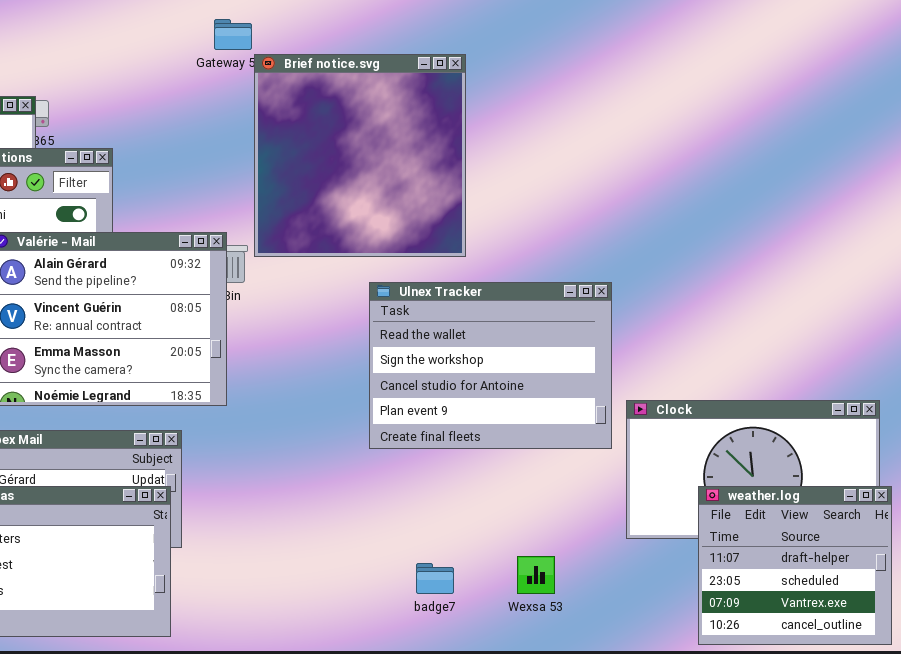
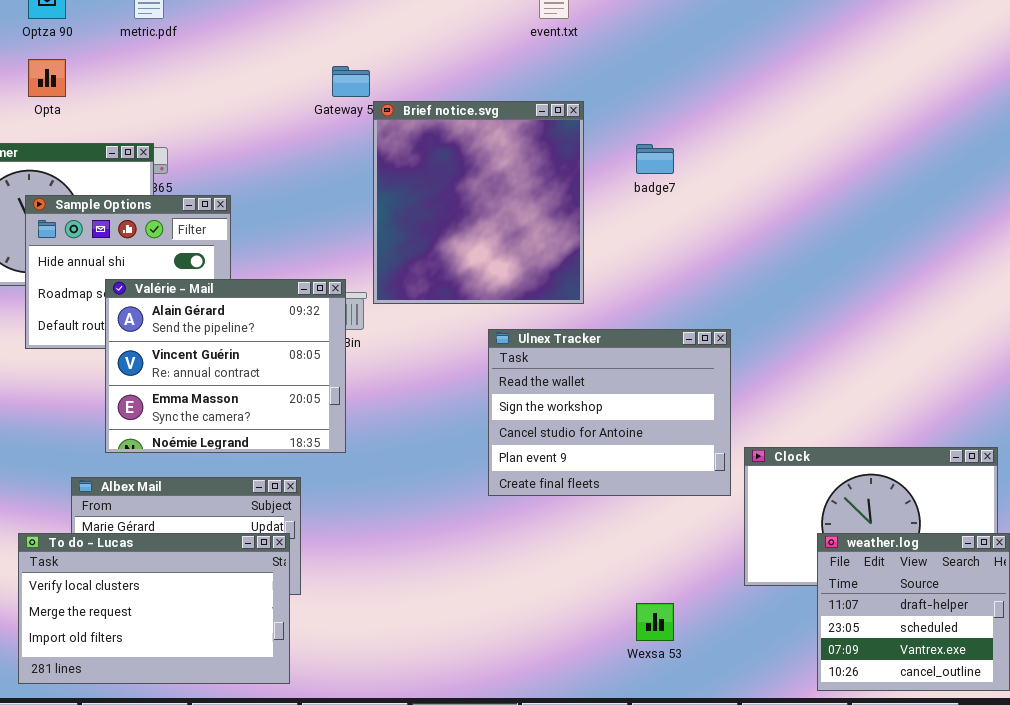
badge7: [416,563,454,594] -> [636,144,674,174], moved

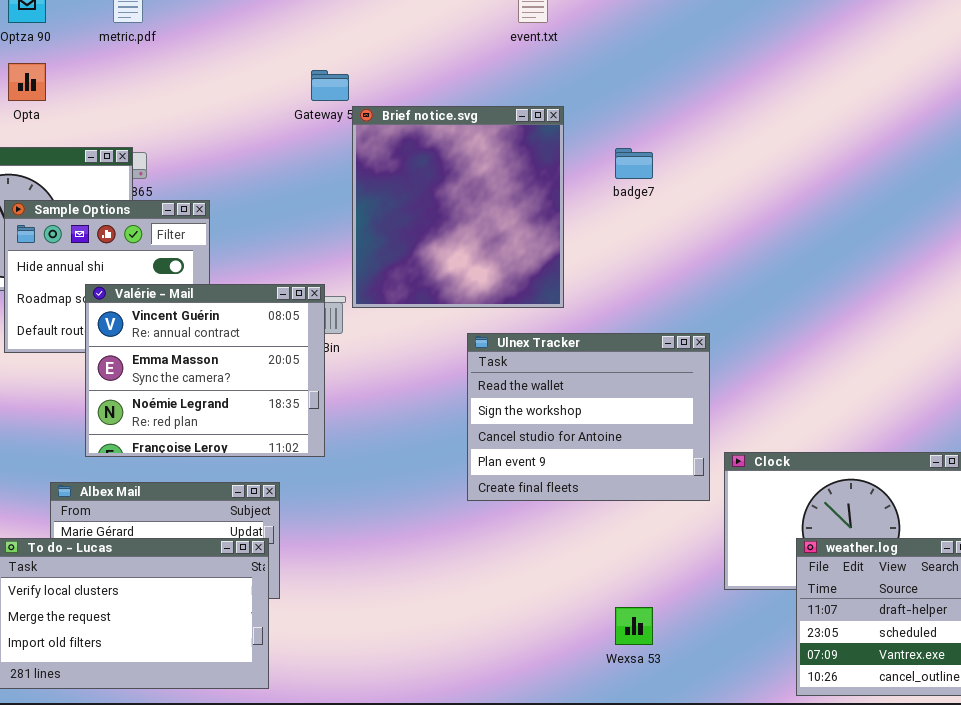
Valérie - Mail: [105,279,346,453] -> [85,284,325,457], scrolled down 1 row

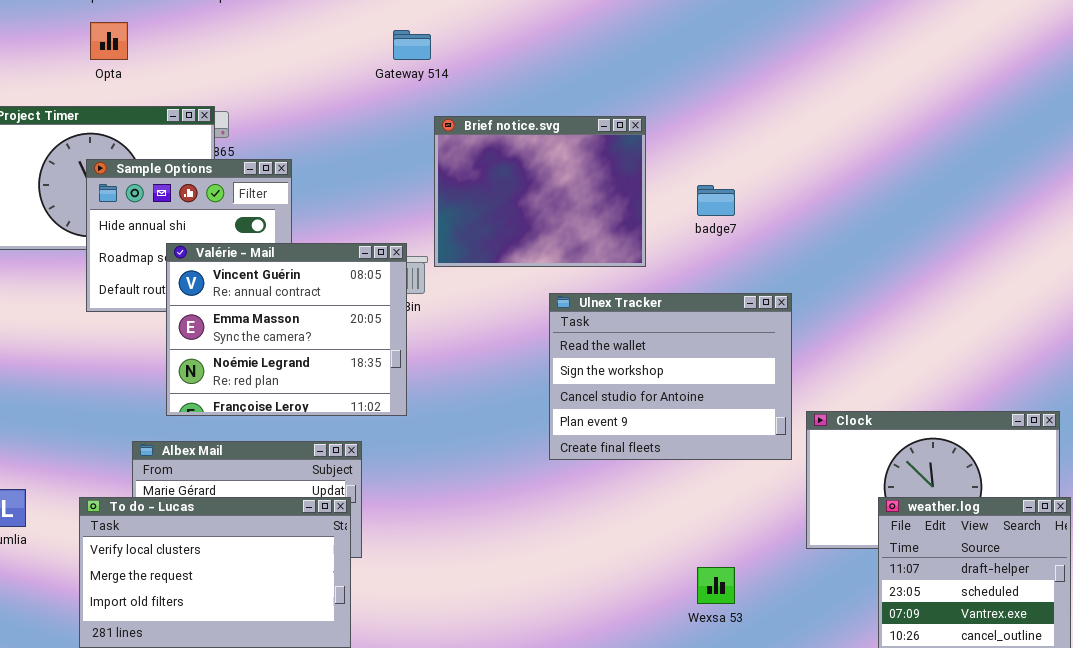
Brief notice.svg: [352,106,564,308] -> [434,116,646,267], resized
badge7: [615,148,653,179] -> [697,185,735,216], moved

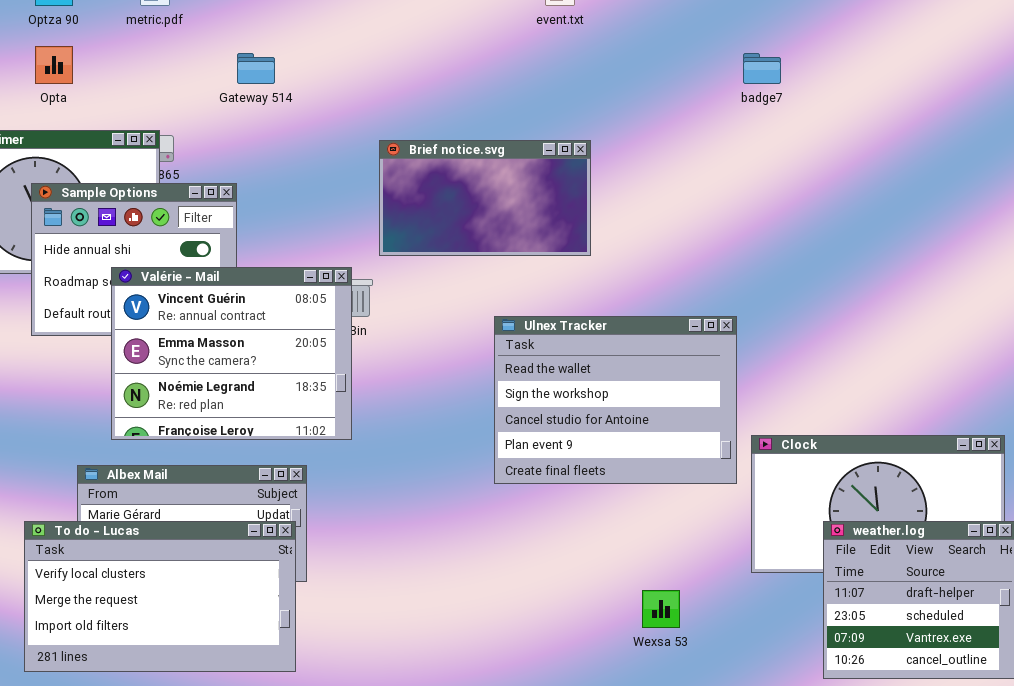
Gateway 514: [393,30,431,60] -> [237,53,275,84], moved
Brief notice.svg: [434,116,646,267] -> [379,140,591,256], resized
badge7: [697,185,735,216] -> [743,53,781,84], moved

